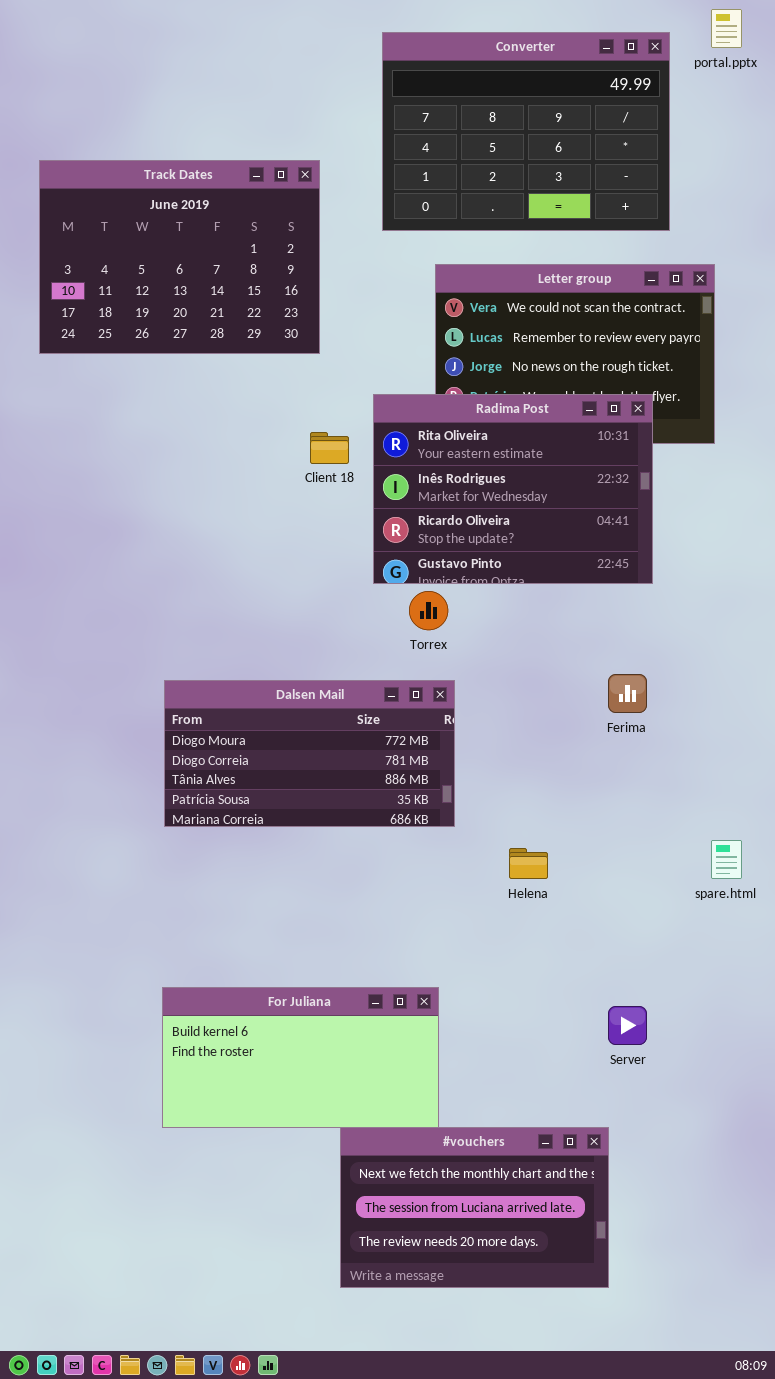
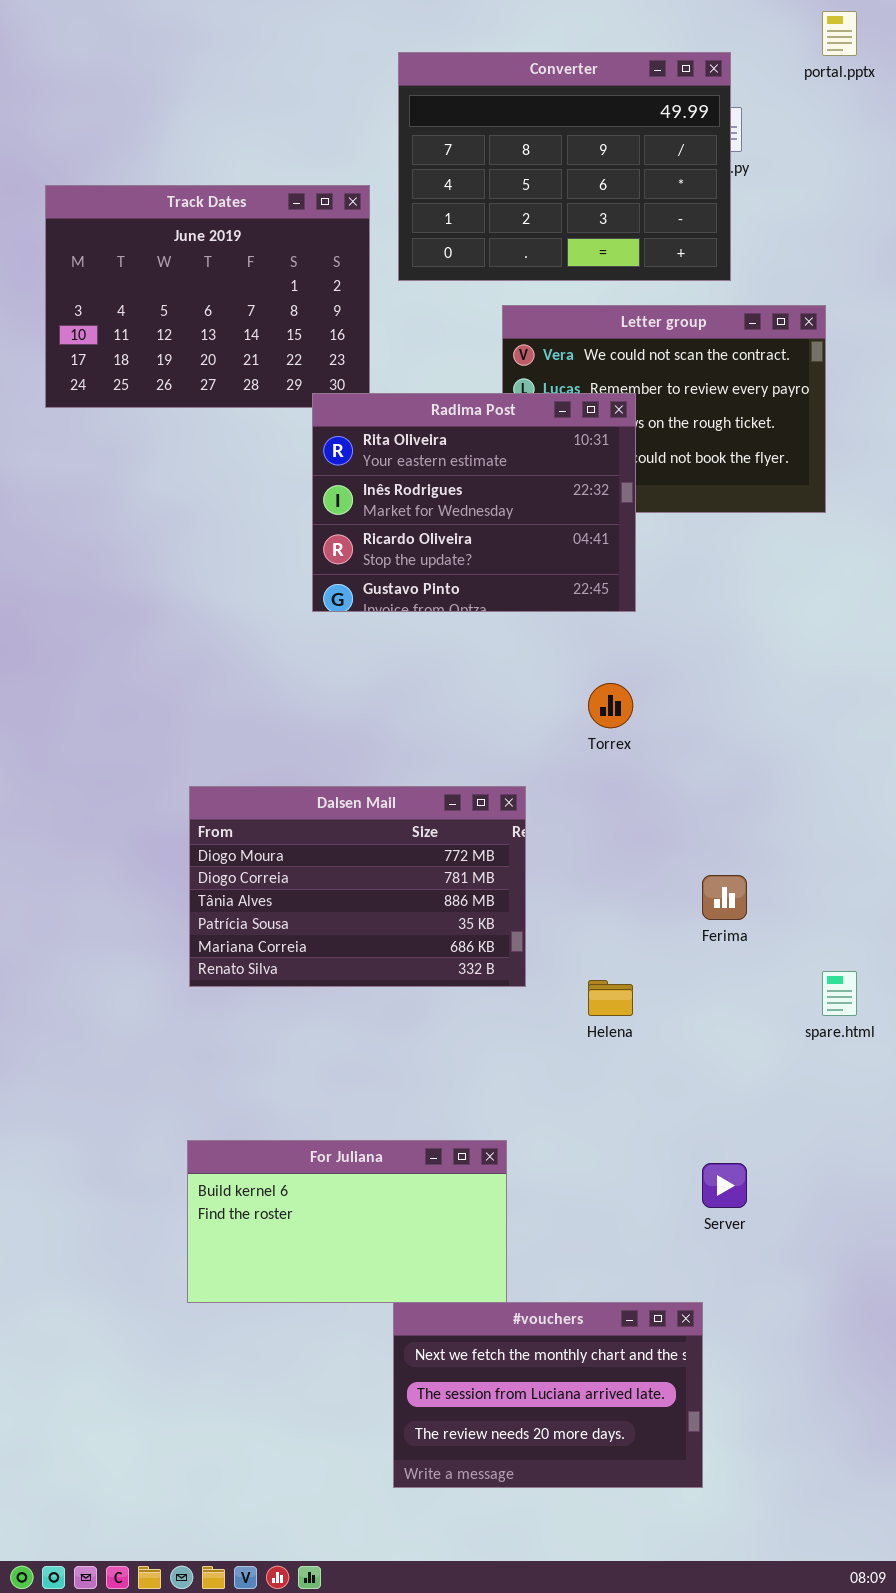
Converter: [382,32,670,231] -> [398,52,731,281], moved
Radima Post: [373,394,653,584] -> [312,393,636,612], moved
Torrex: [409,591,448,630] -> [588,683,633,728], moved
Ferima: [608,674,647,713] -> [702,875,747,920], moved
Dalsen Mail: [164,680,455,827] -> [189,786,526,987], resized

